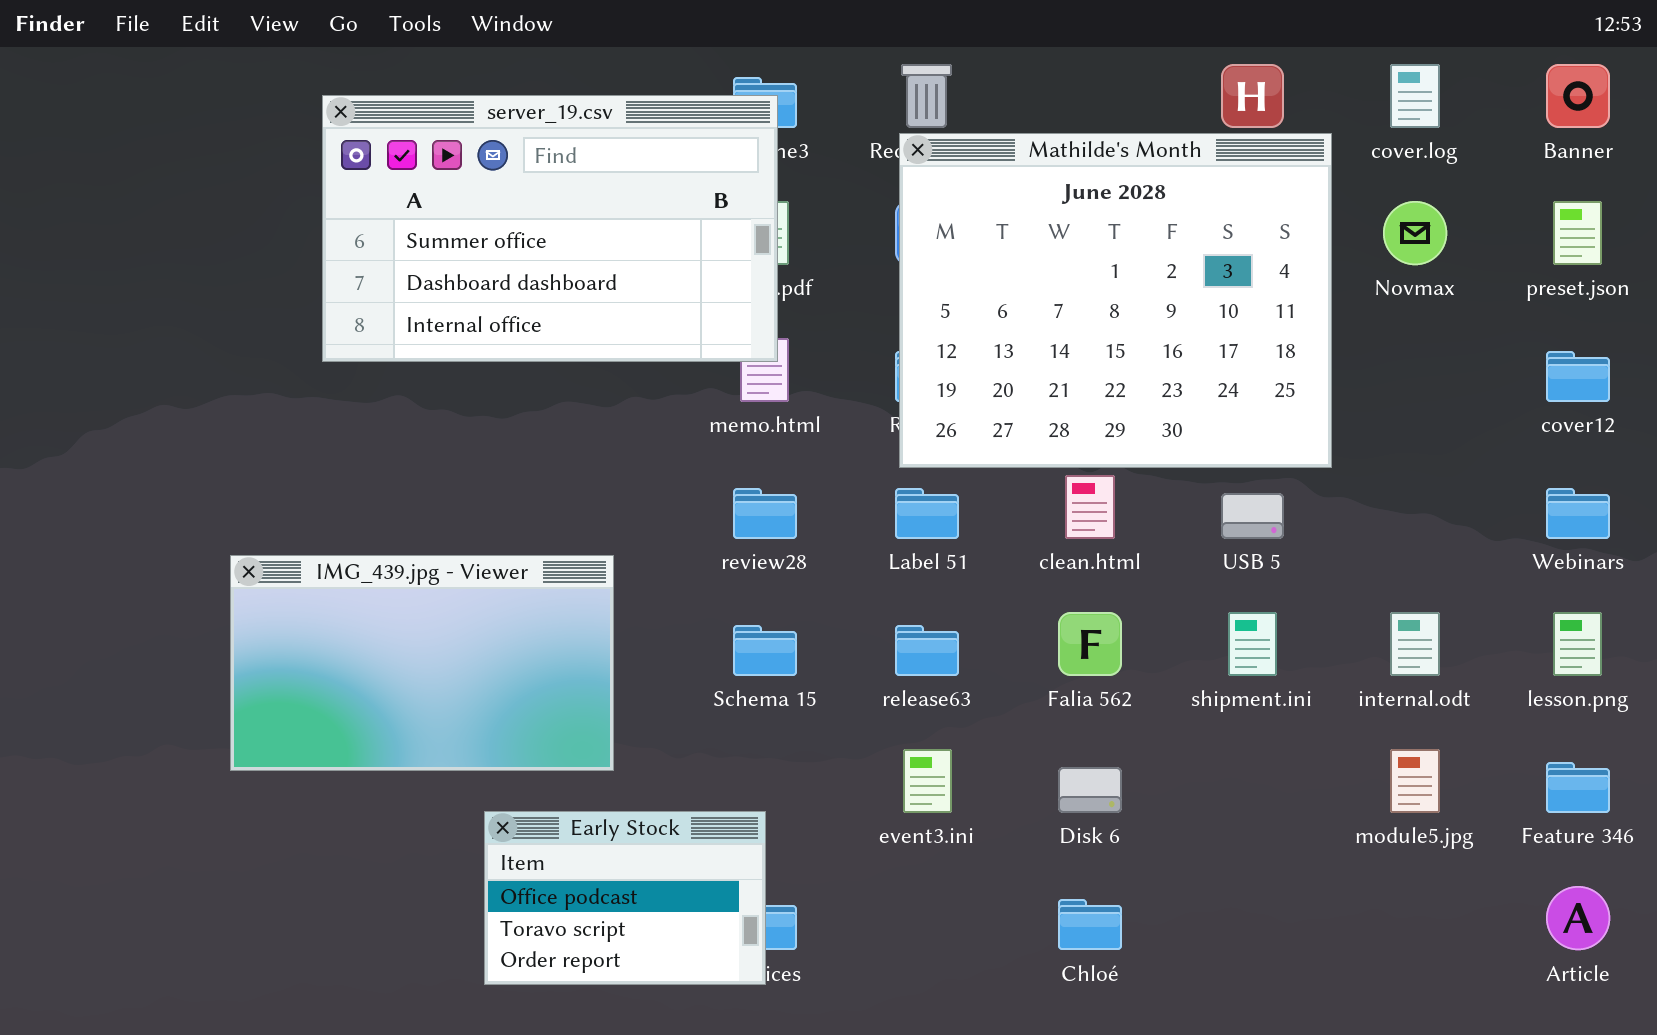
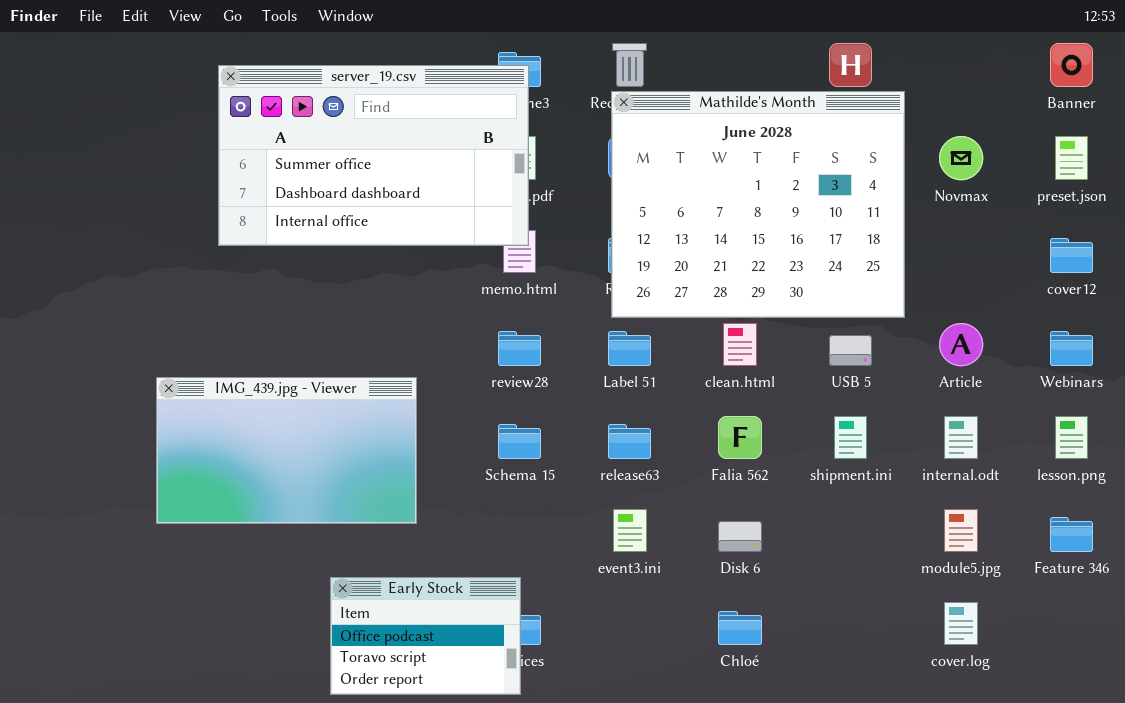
cover.log: [1390,64,1440,128] -> [944,602,978,645], moved
Early Stock: [484,811,766,985] -> [330,577,521,695], moved
Article: [1546,886,1610,950] -> [939,323,983,366], moved

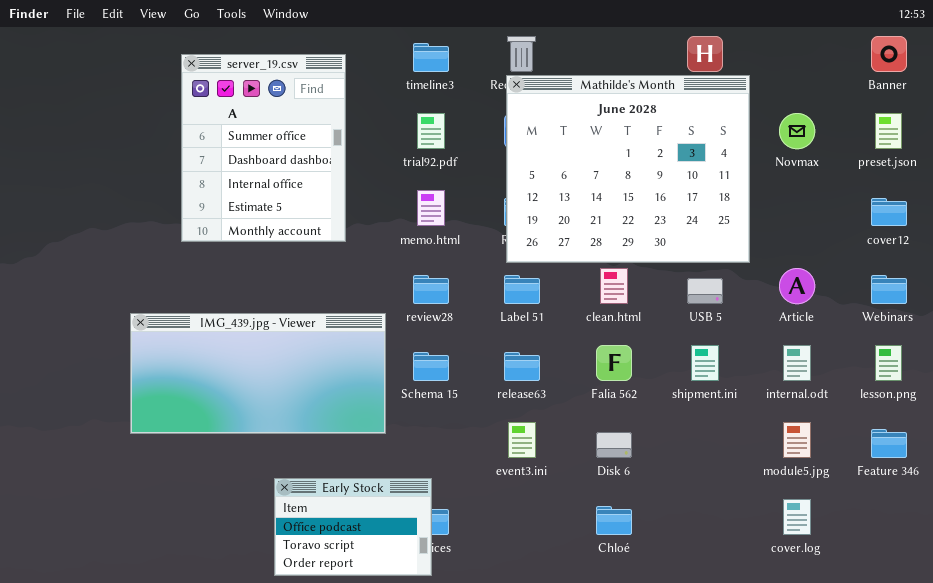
server_19.csv: [218,65,529,246] -> [181,54,346,242], resized
IMG_439.jpg - Viewer: [156,377,417,524] -> [130,313,386,434], resized

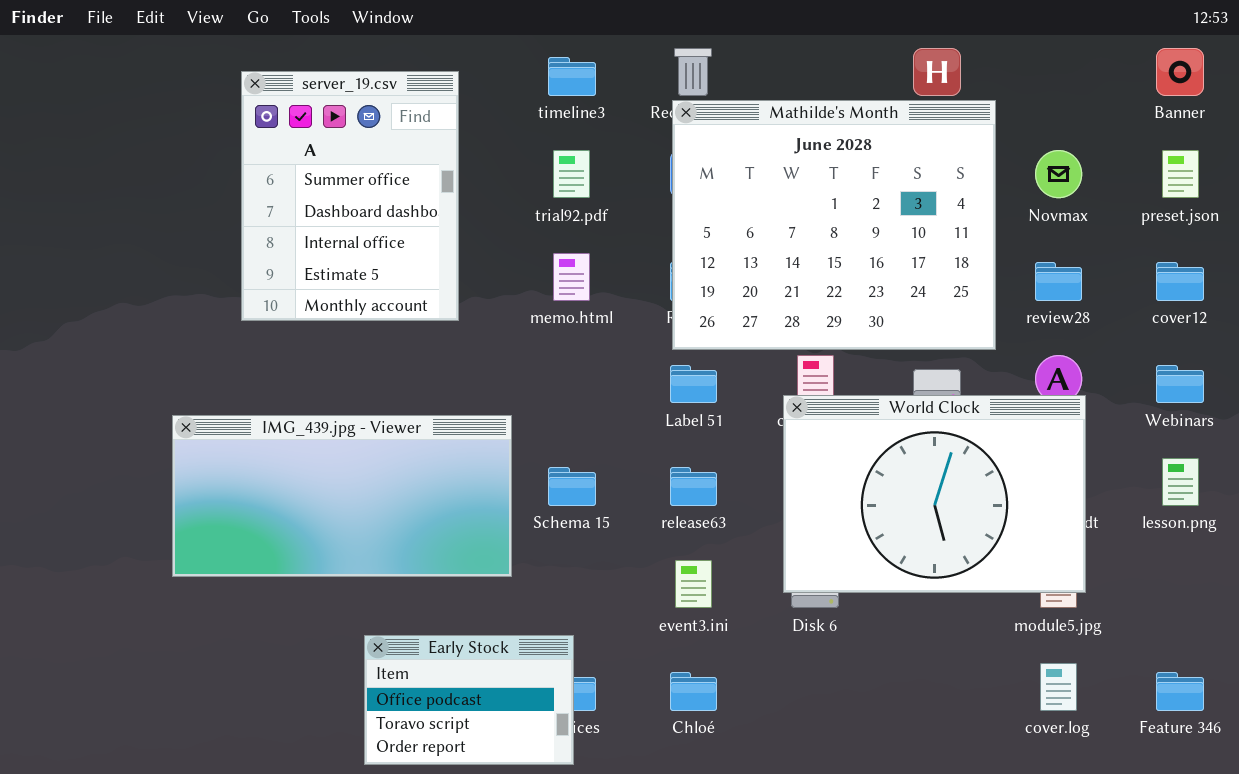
review28: [413,275,449,304] -> [1035,262,1082,301], moved
World Clock: none -> [783,395,1086,593], opened
Feature 346: [871,429,907,458] -> [1156,672,1204,711], moved
Chloé: [596,506,632,535] -> [670,672,717,711], moved

